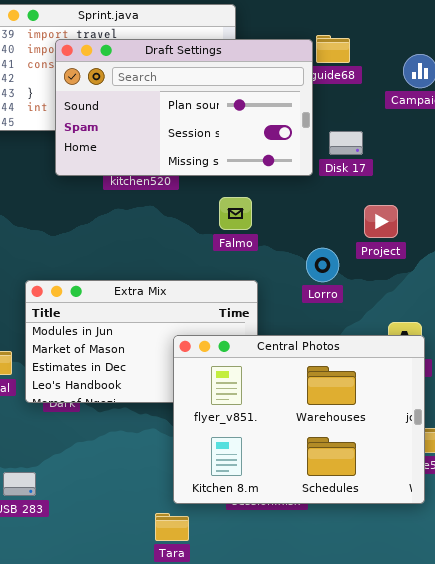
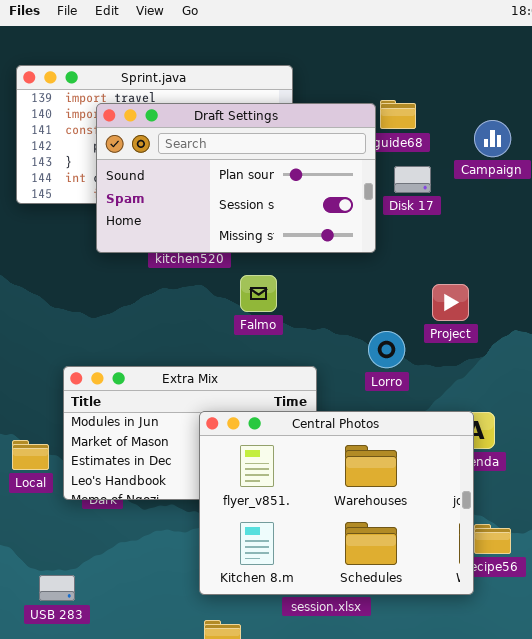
Disk 17: [329,131,363,155] -> [394,166,431,193], moved
Falmo: [219,197,252,230] -> [240,275,277,312], moved
Central Photos: [173,335,425,504] -> [199,411,474,595], moved

